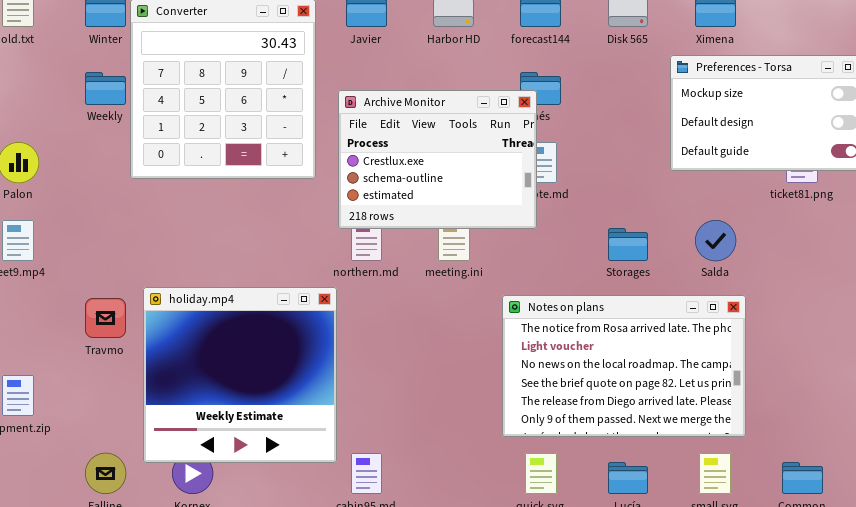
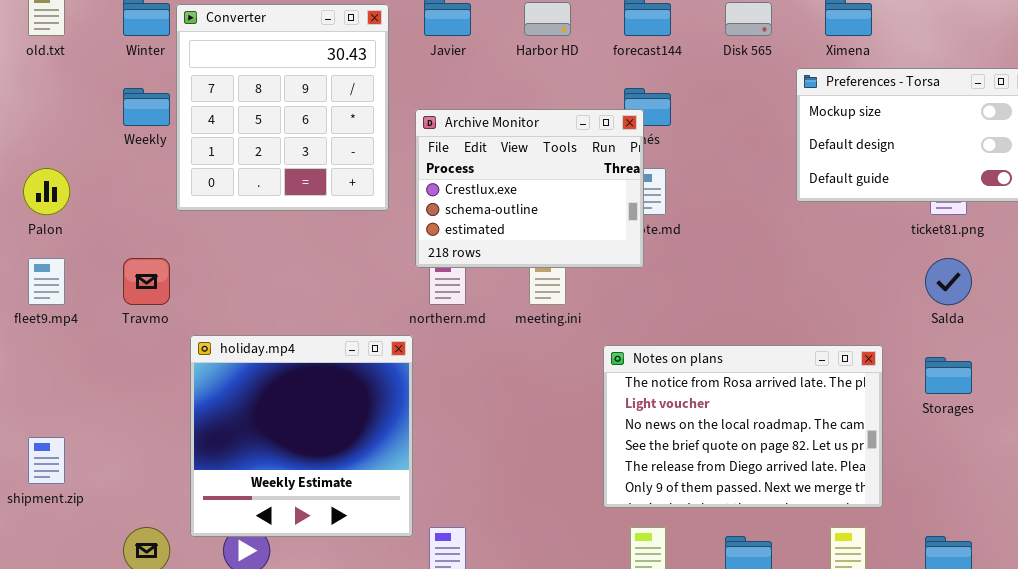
Salda: [695,220,736,261] -> [925,258,972,305], moved
Storages: [608,228,648,261] -> [925,357,972,394], moved
Travmo: [85,298,126,338] -> [123,258,170,305], moved

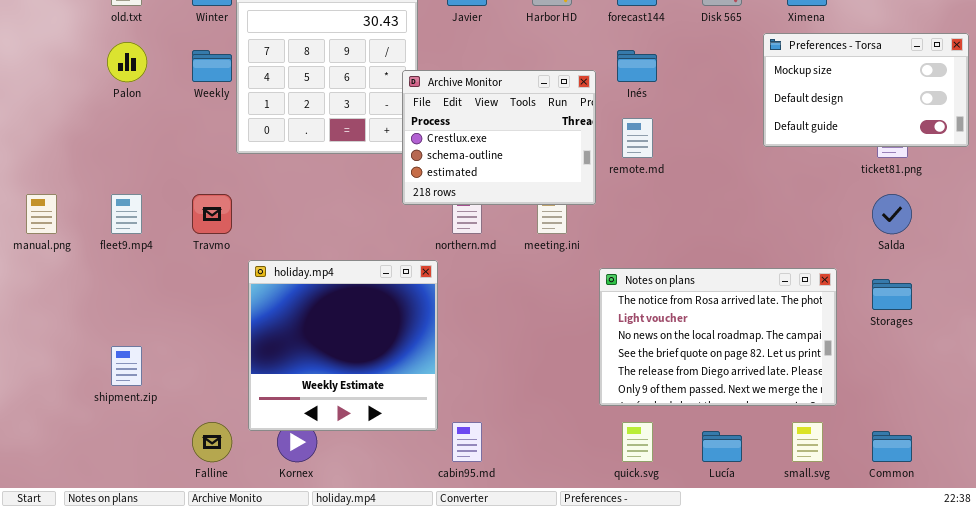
Archive Monitor: [415,109,644,268] -> [402,70,596,205], moved
Palon: [23,168,70,215] -> [107,42,147,82], moved

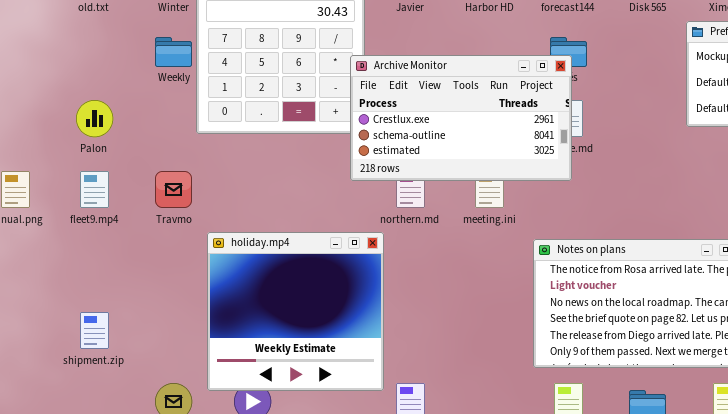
Palon: [107,42,147,82] -> [76,100,113,137], moved
Archive Monitor: [402,70,596,205] -> [350,55,572,181], resized

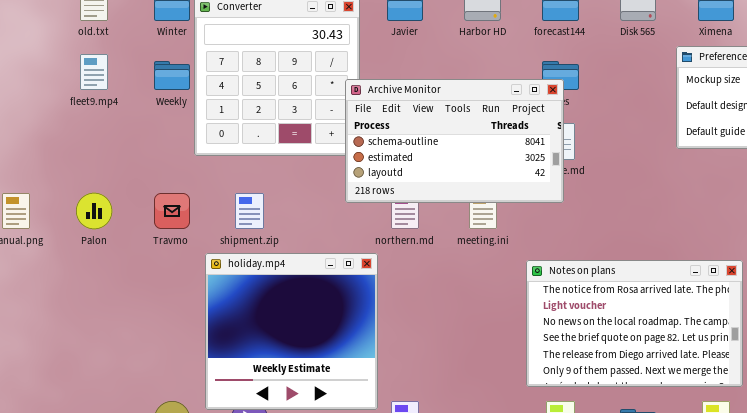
Archive Monitor: [350,55,572,181] -> [345,79,564,203], scrolled down 1 row
Palon: [76,100,113,137] -> [76,193,112,229], moved
fleet9.mp4: [80,171,109,208] -> [80,54,108,90], moved
shipment.zip: [80,312,109,349] -> [235,193,264,229], moved

